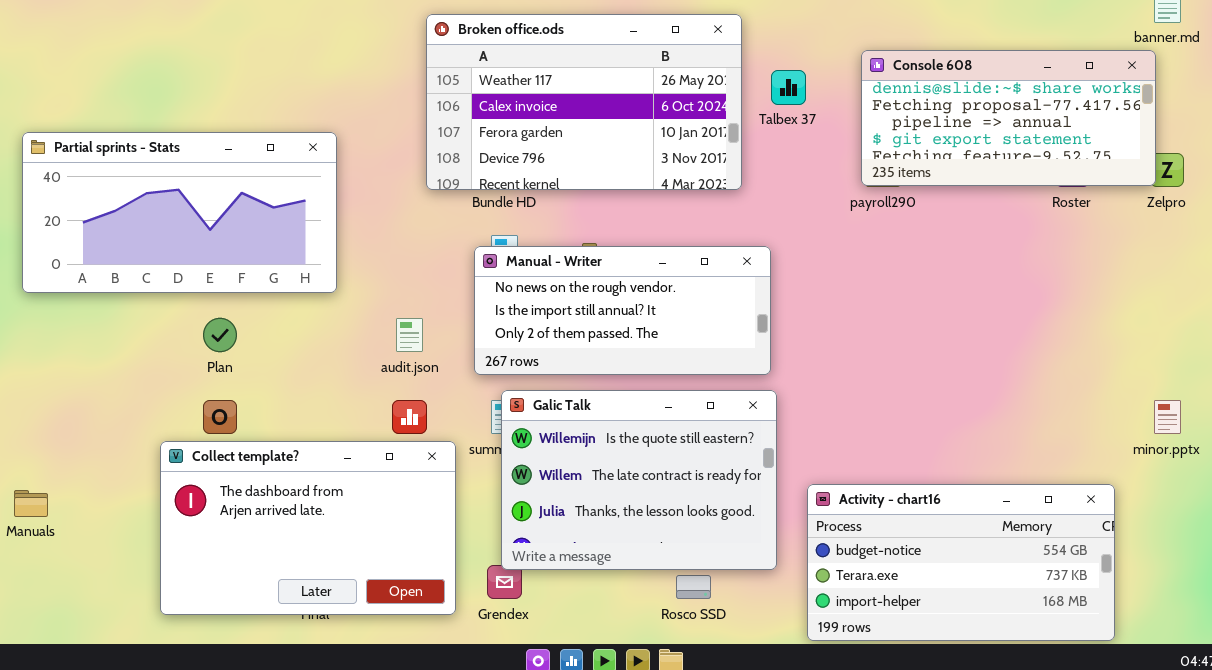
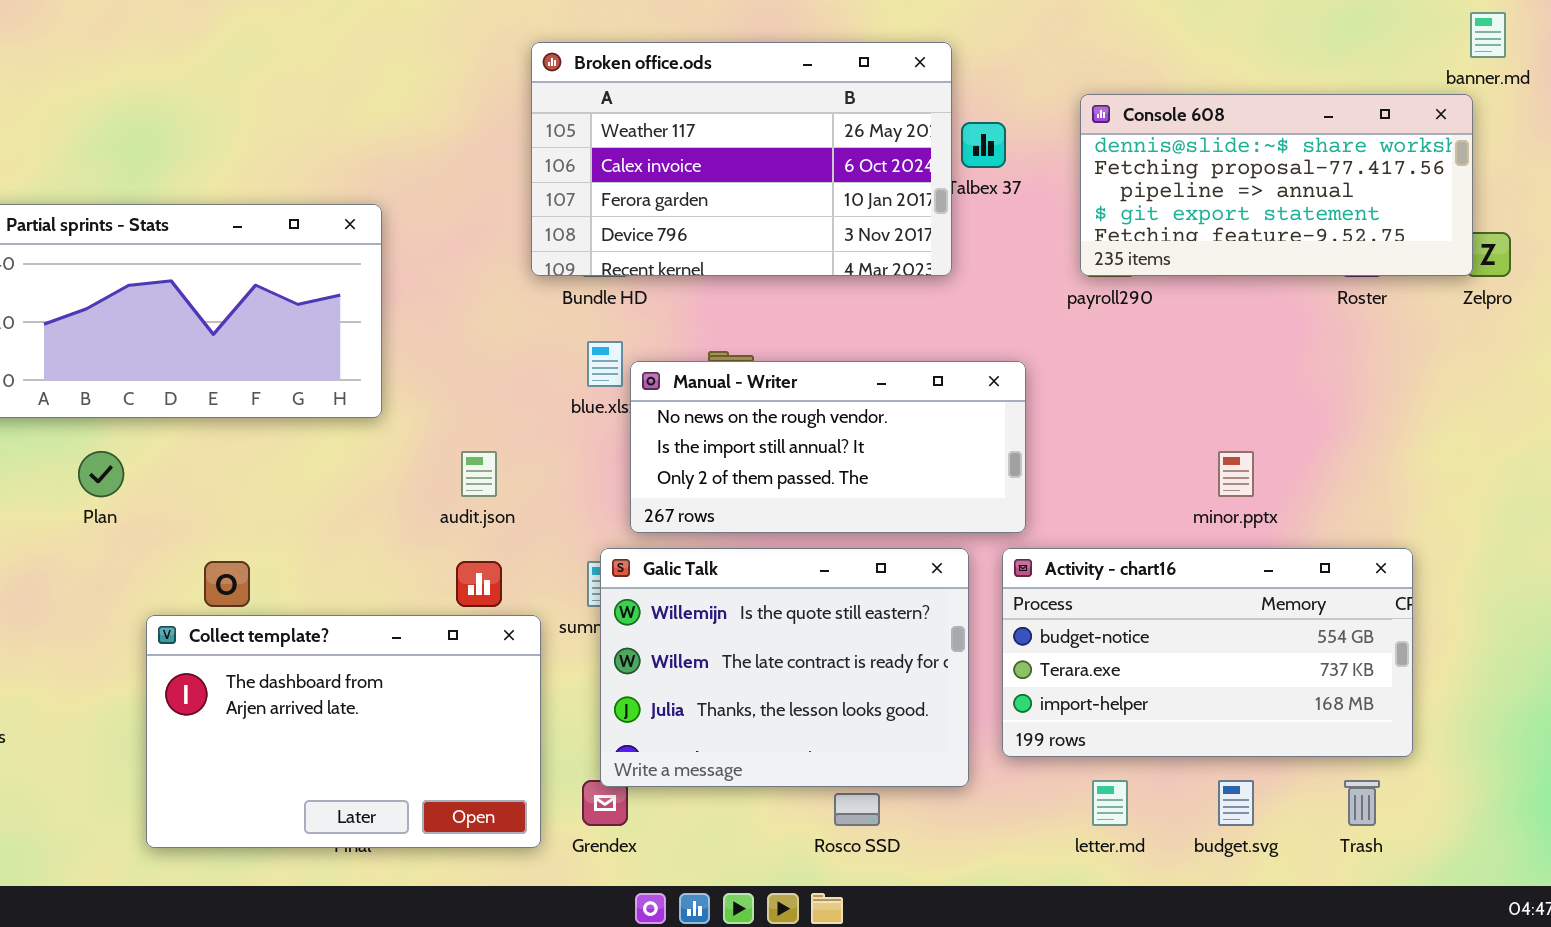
Broken office.ods: [426,14,742,190] -> [531,42,952,276], moved
Manual - Writer: [474,246,771,375] -> [630,361,1026,533], moved
Plan: [203,318,237,352] -> [78,451,124,497], moved
minor.pptx: [1154,400,1181,434] -> [1218,451,1254,497], moved
Activity - chart16: [807,484,1115,641] -> [1002,548,1413,757], moved

